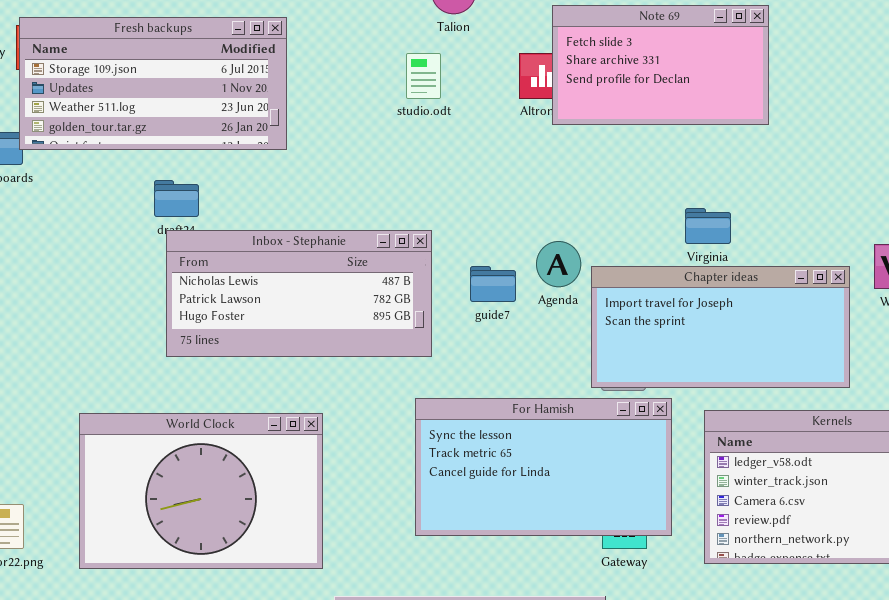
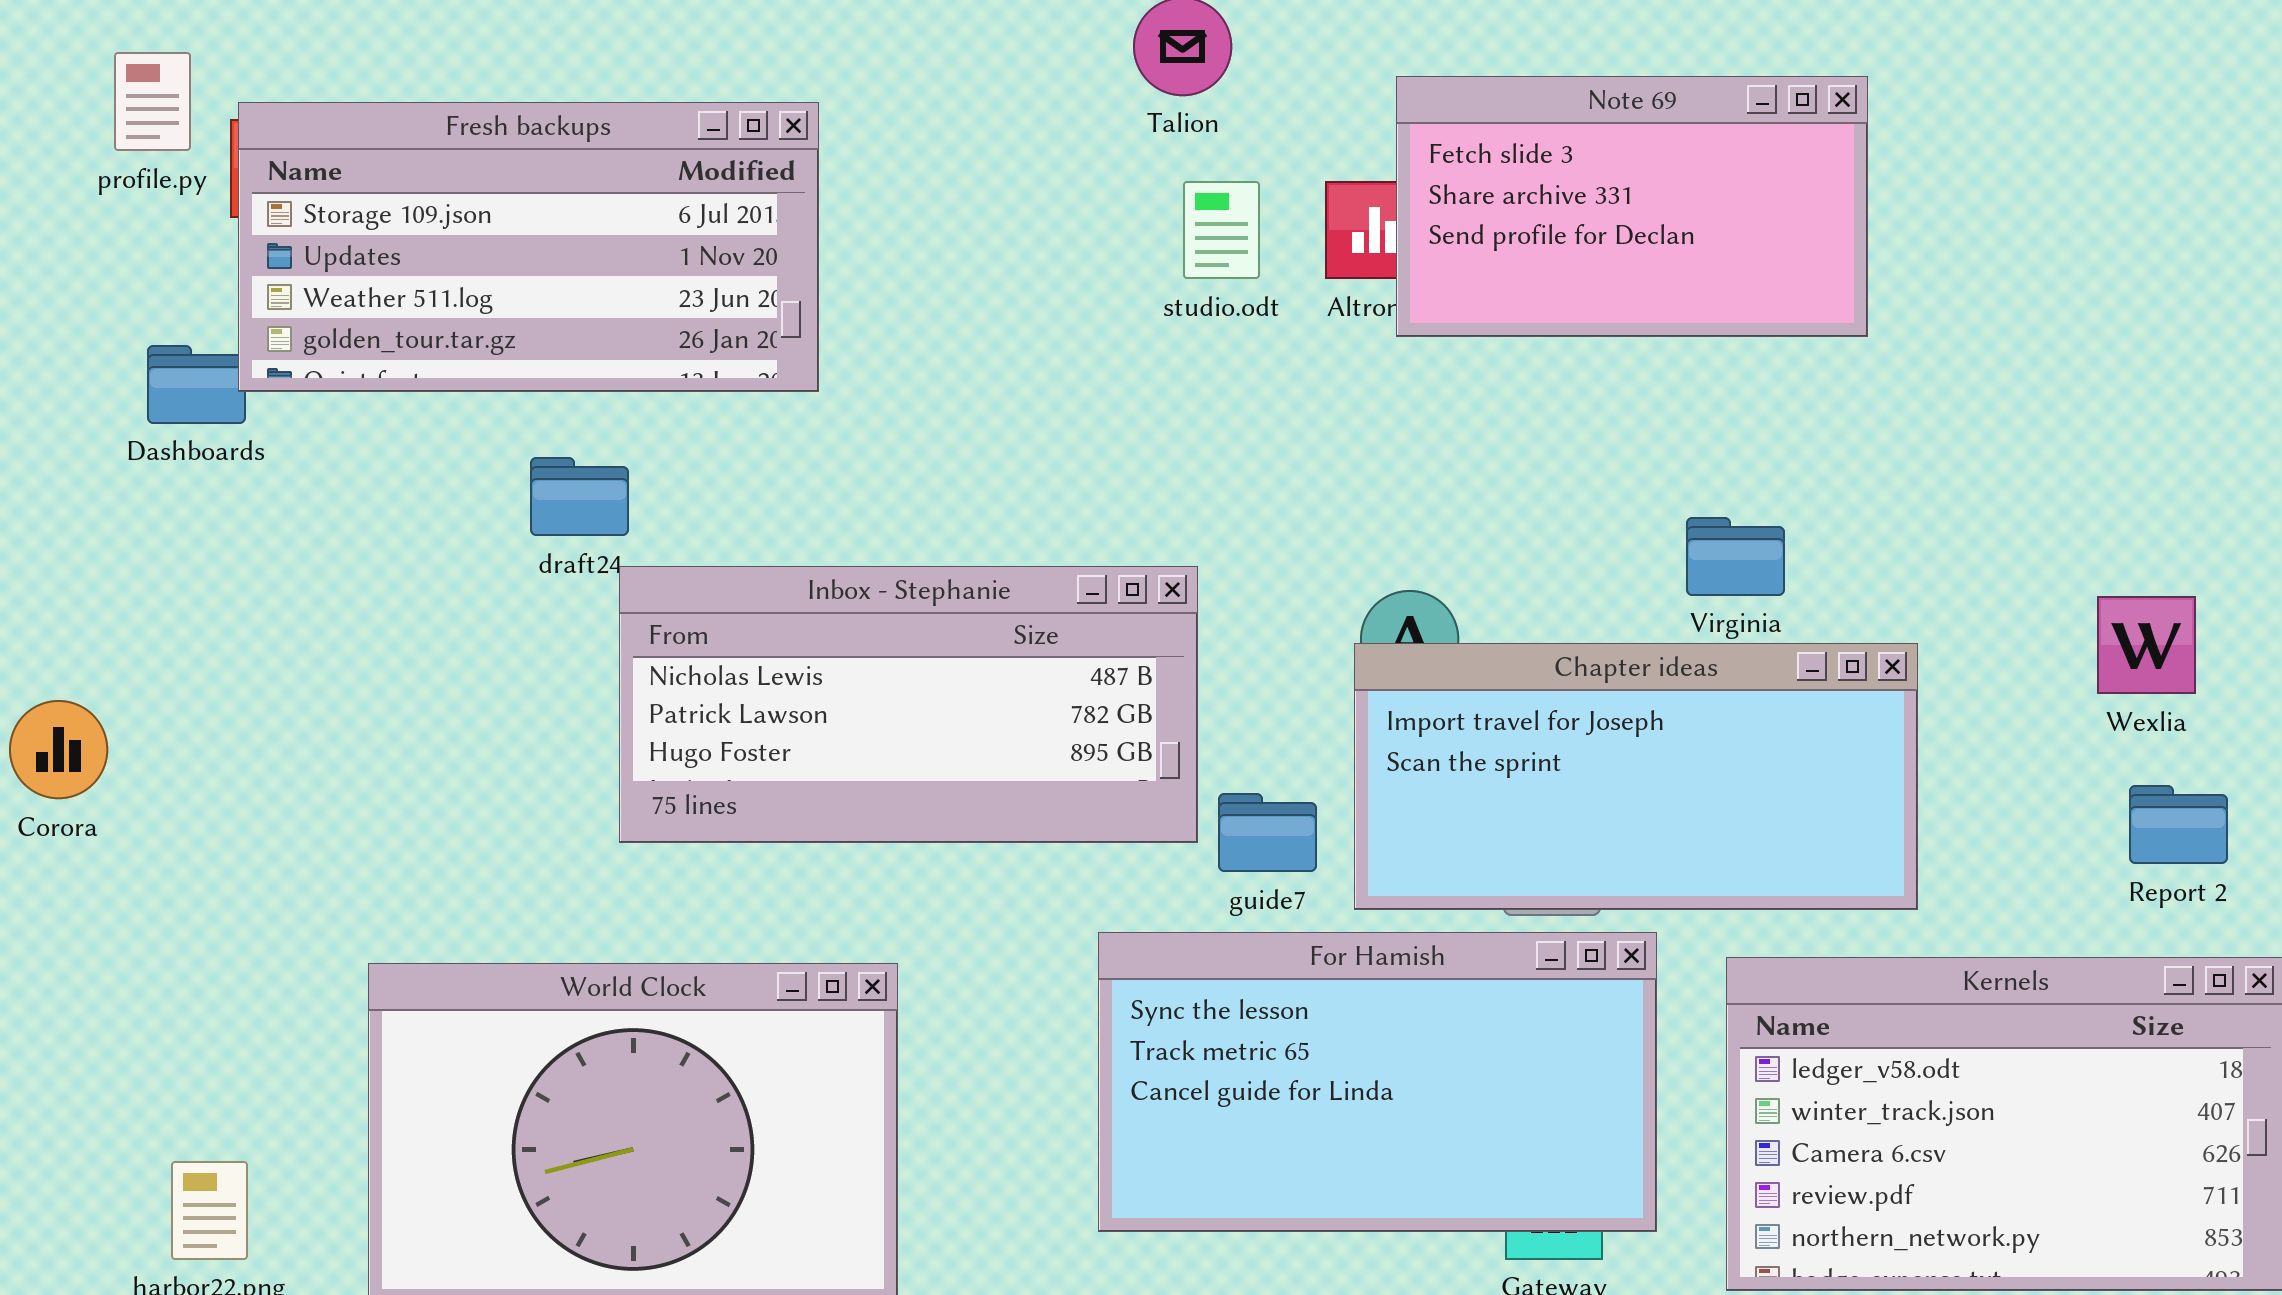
studio.odt: [406,53,441,99] -> [1183,181,1260,279], moved
Inbox - Stephanie: [166,230,432,357] -> [619,566,1198,843], moved
guide7: [470,266,516,302] -> [1218,793,1317,872], moved
Chapter ideas: [591,266,850,388] -> [1354,643,1918,910], moved

